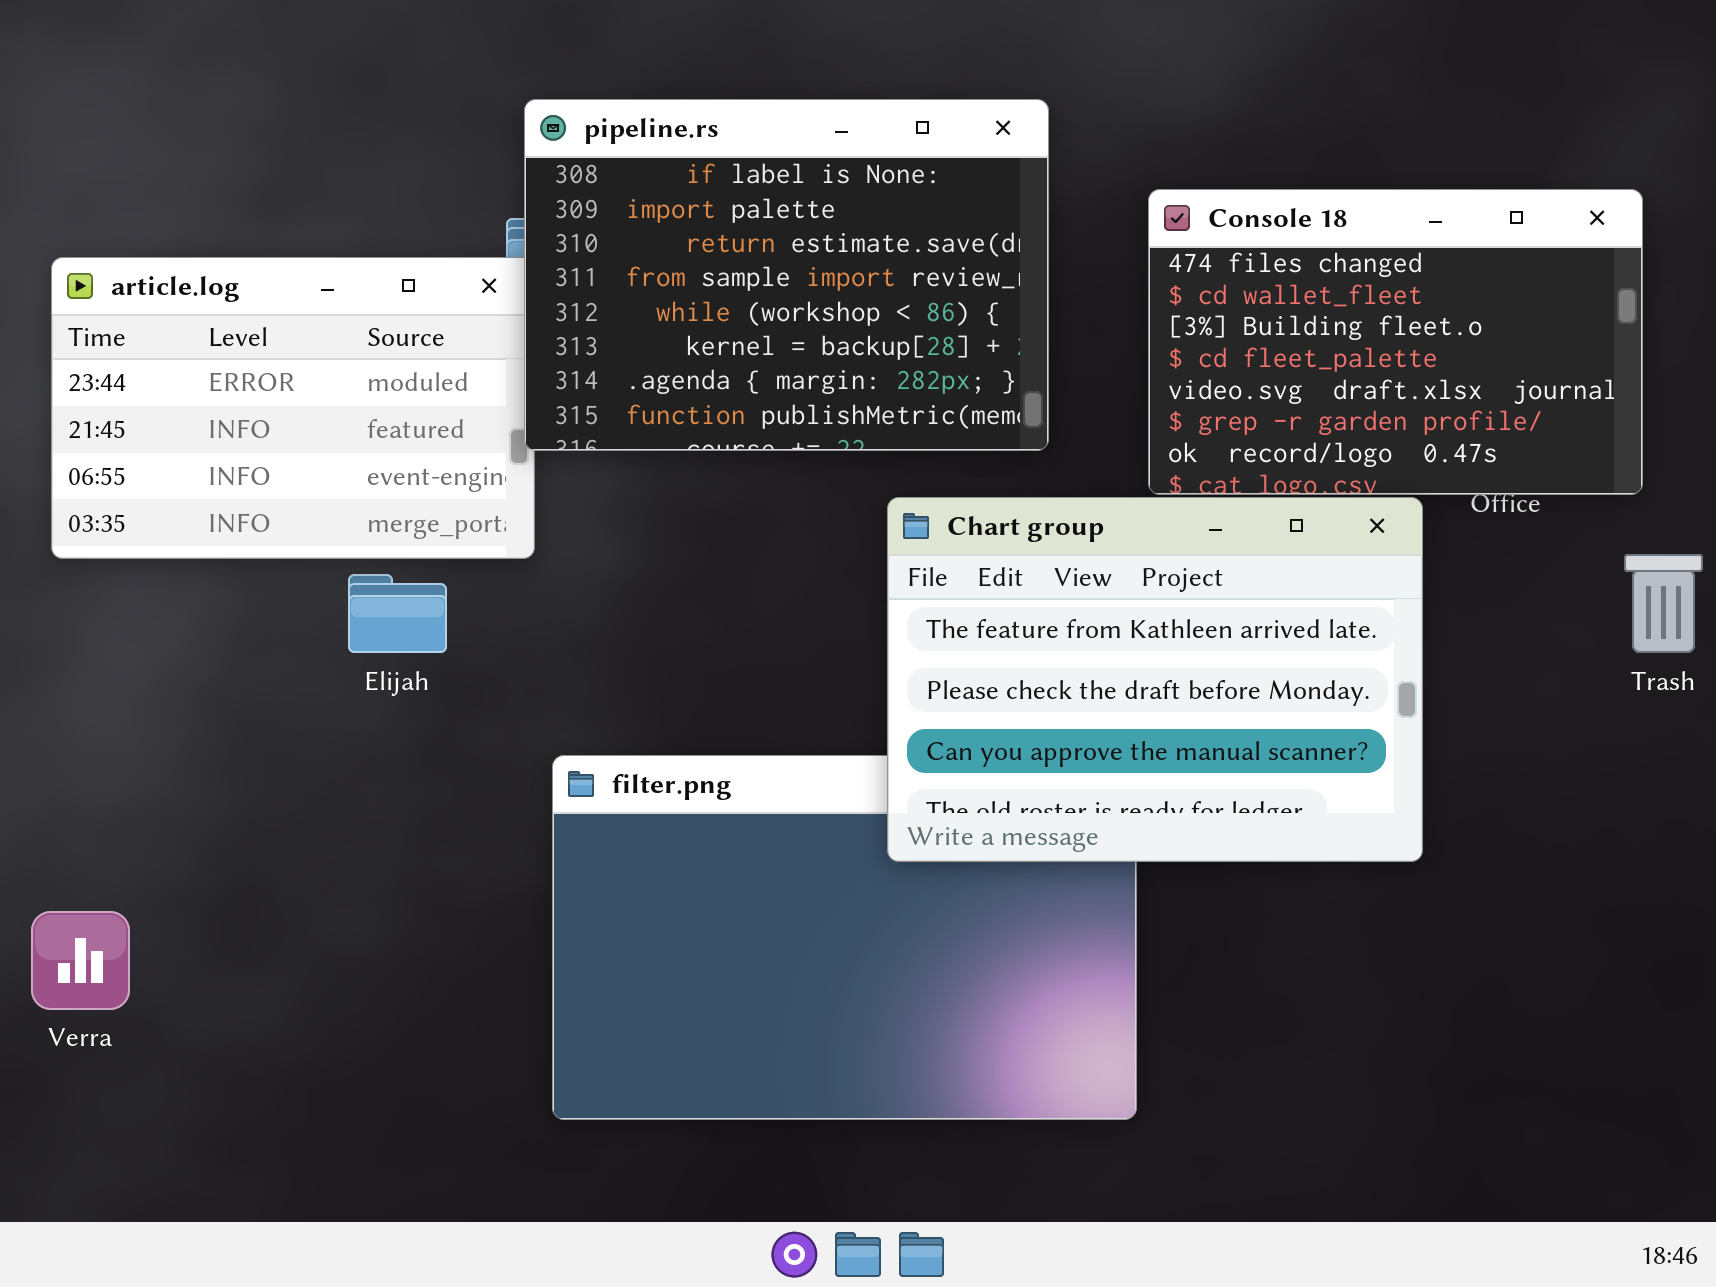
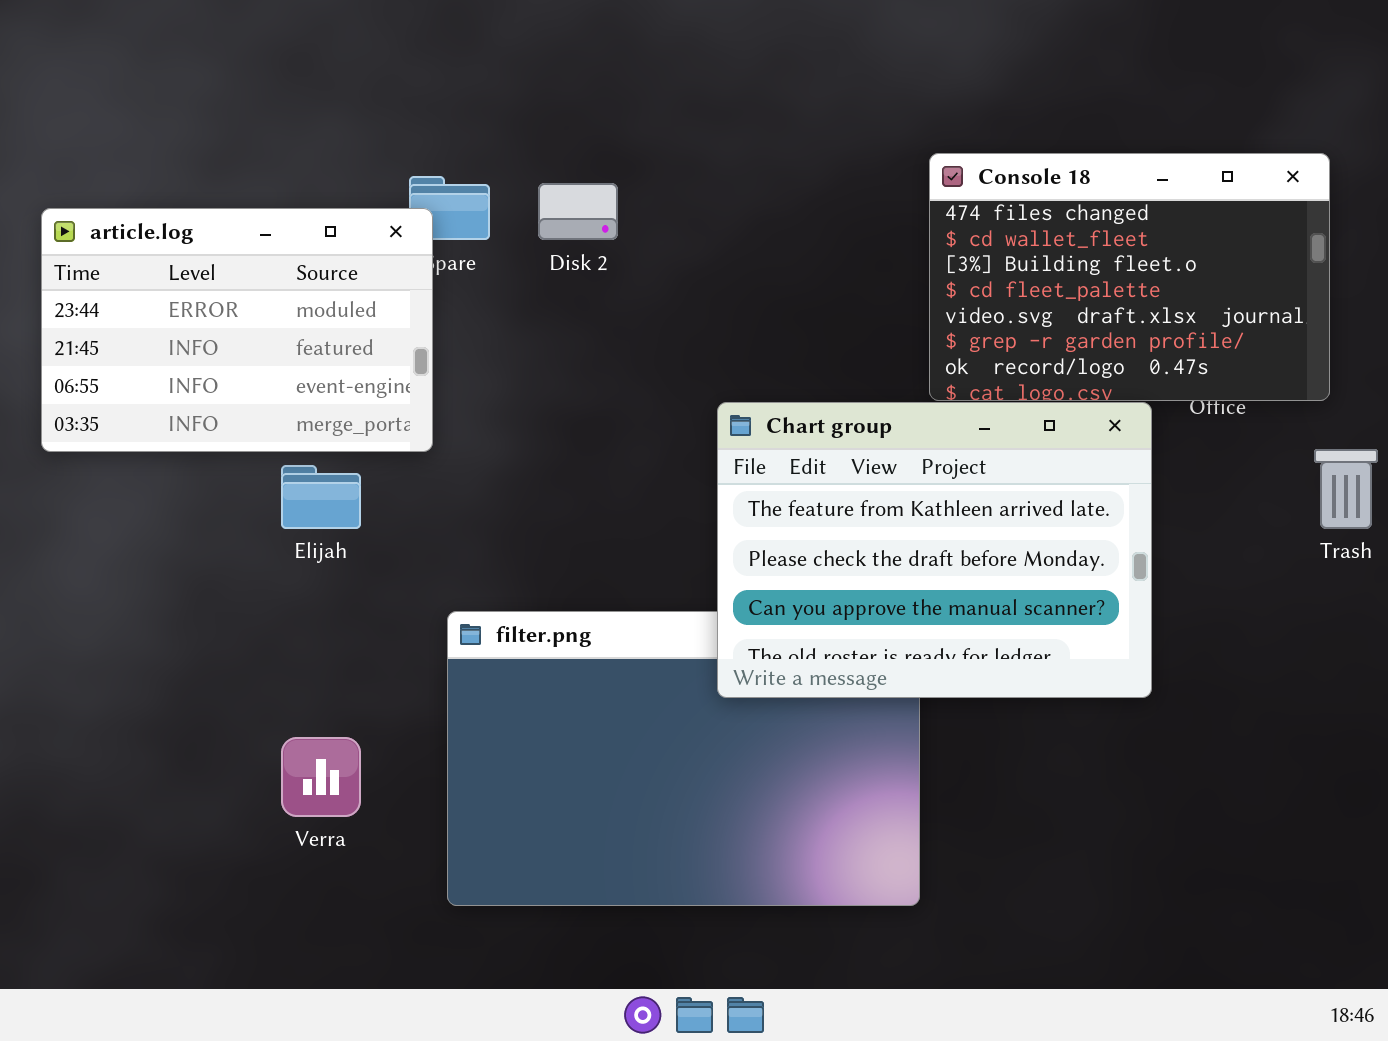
pipeline.rs: [524,99,1049,451] -> none, closed
Verra: [31,911,130,1010] -> [281,737,361,817], moved

